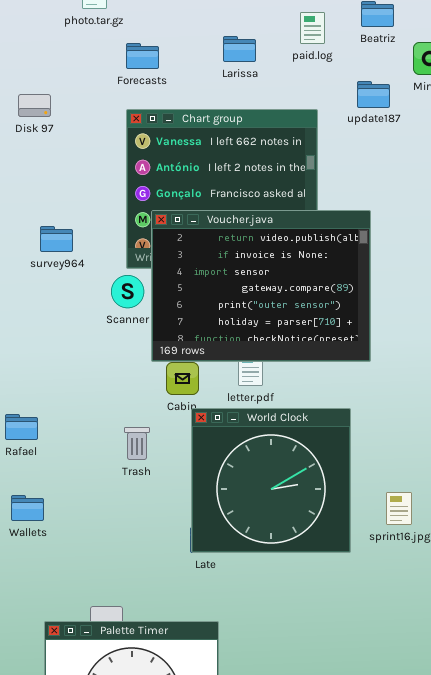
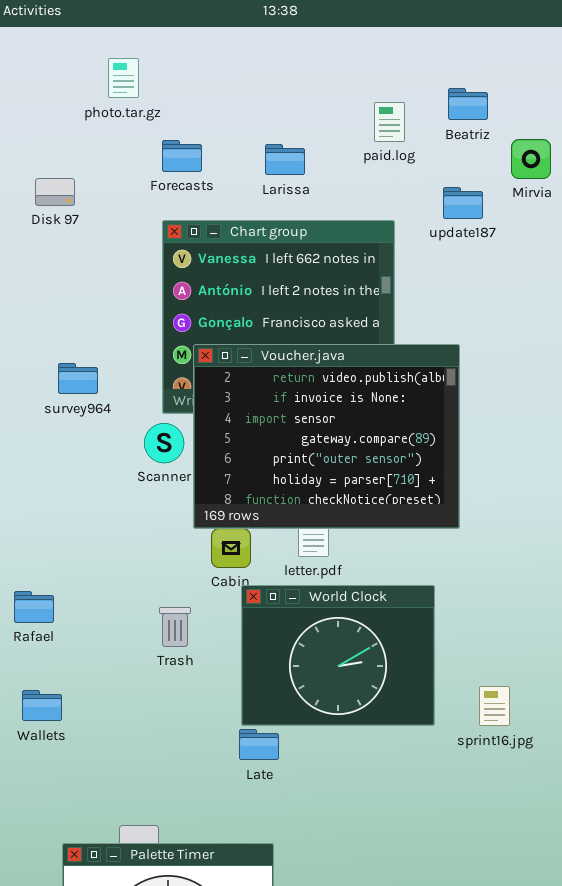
Larissa: [223,36,256,62] -> [265,144,305,175], moved
Disk 97: [18,94,51,117] -> [35,178,75,206], moved
World Clock: [191,408,351,553] -> [241,585,435,726], resized

